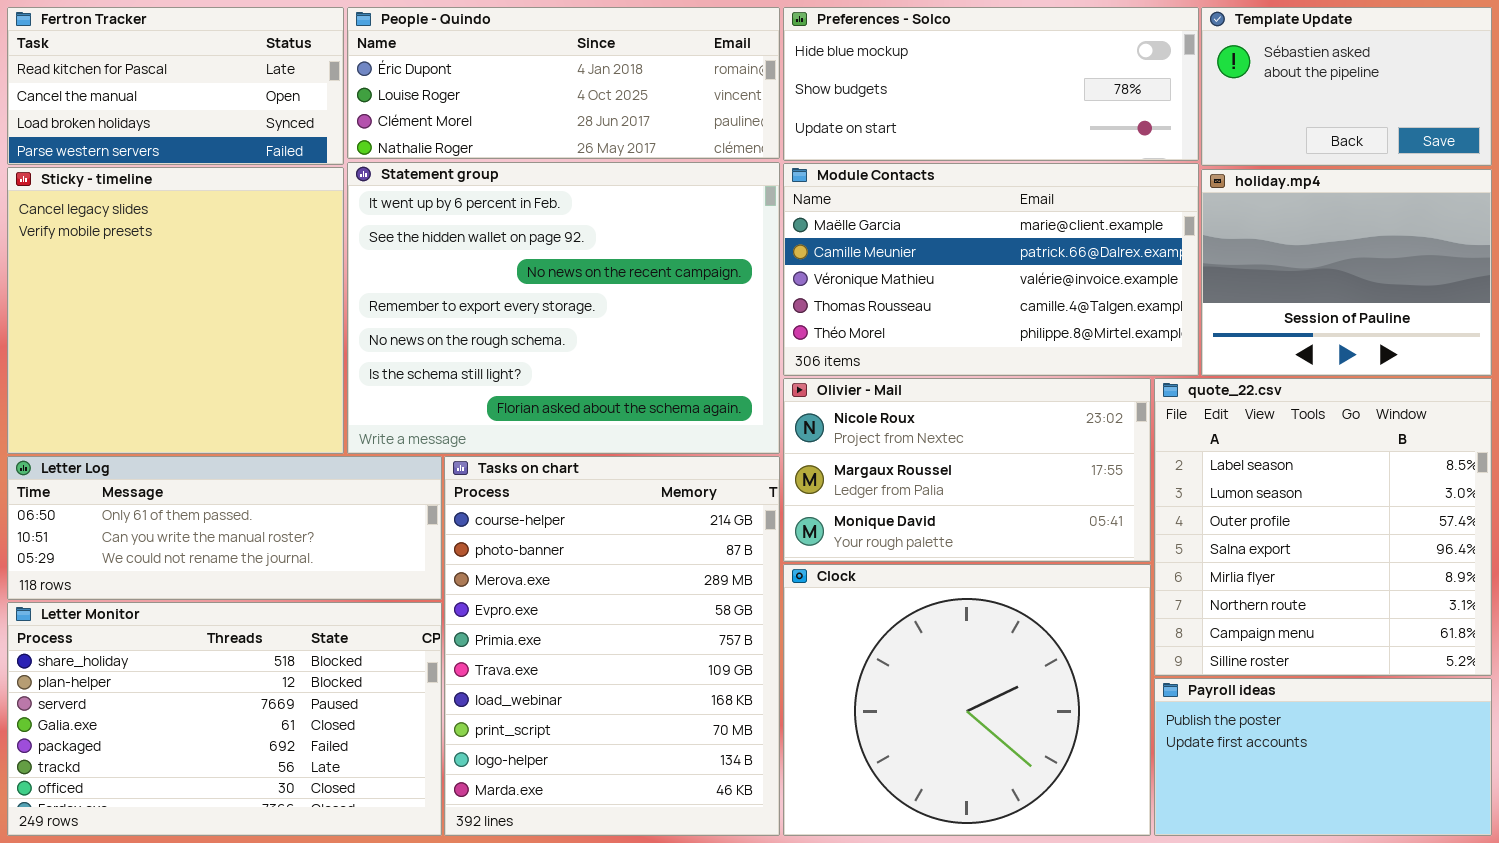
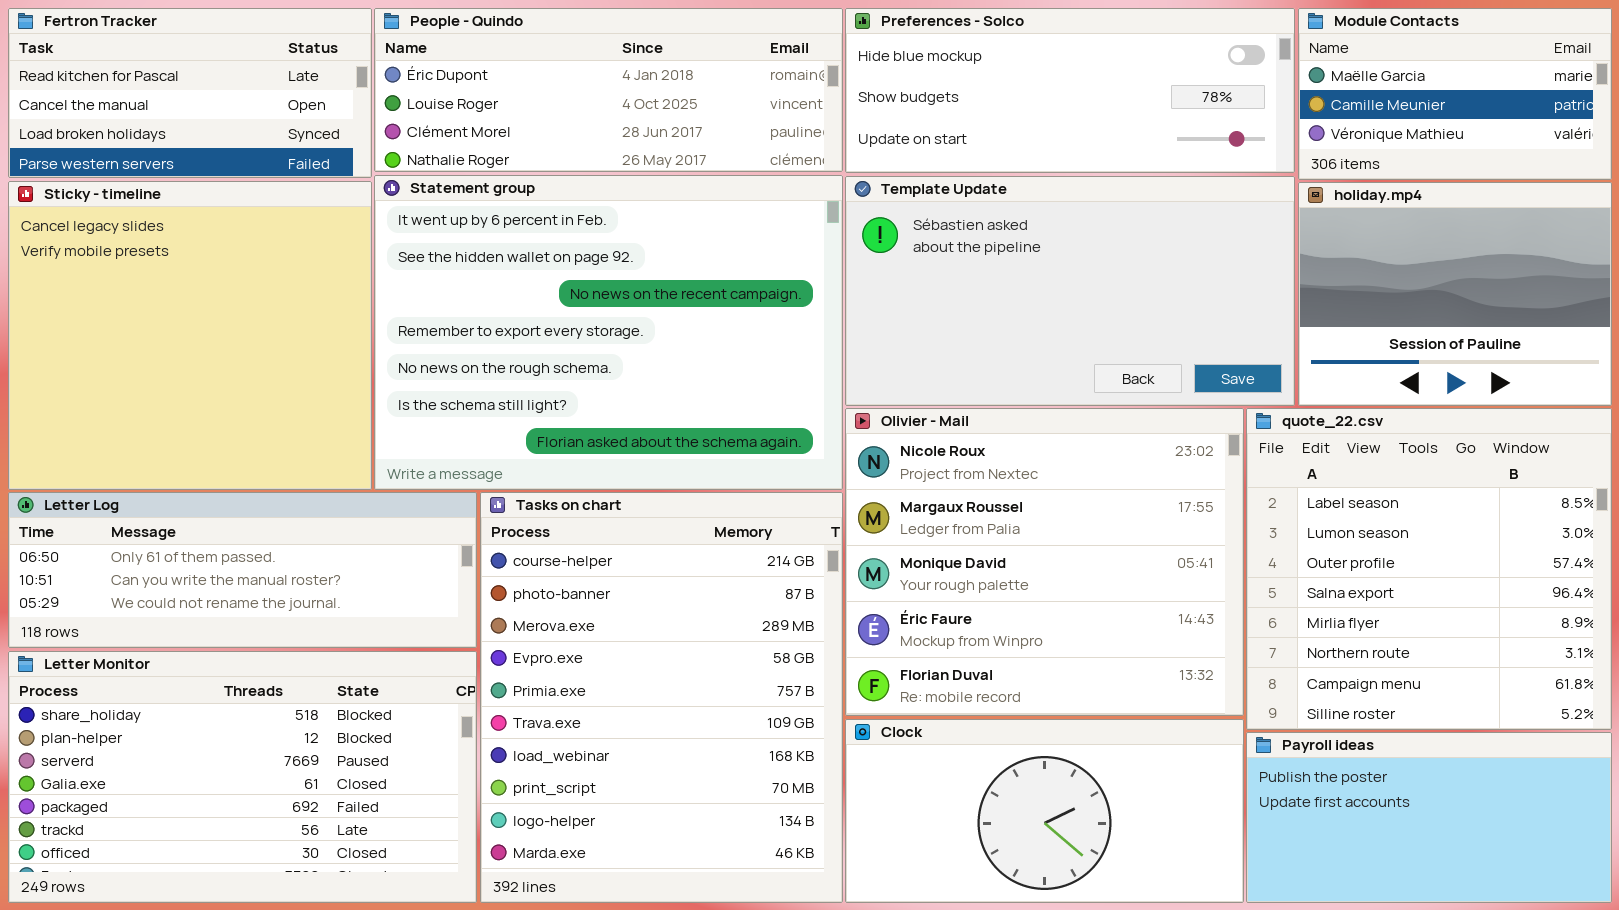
Template Update: [1201,7,1492,166] -> [845,176,1295,406], moved, resized
Module Contacts: [783,163,1199,376] -> [1298,8,1612,180], moved, resized
Olivier - Mail: [783,378,1151,562] -> [845,408,1244,716], resized
Clock: [783,564,1151,836] -> [845,719,1244,903], resized

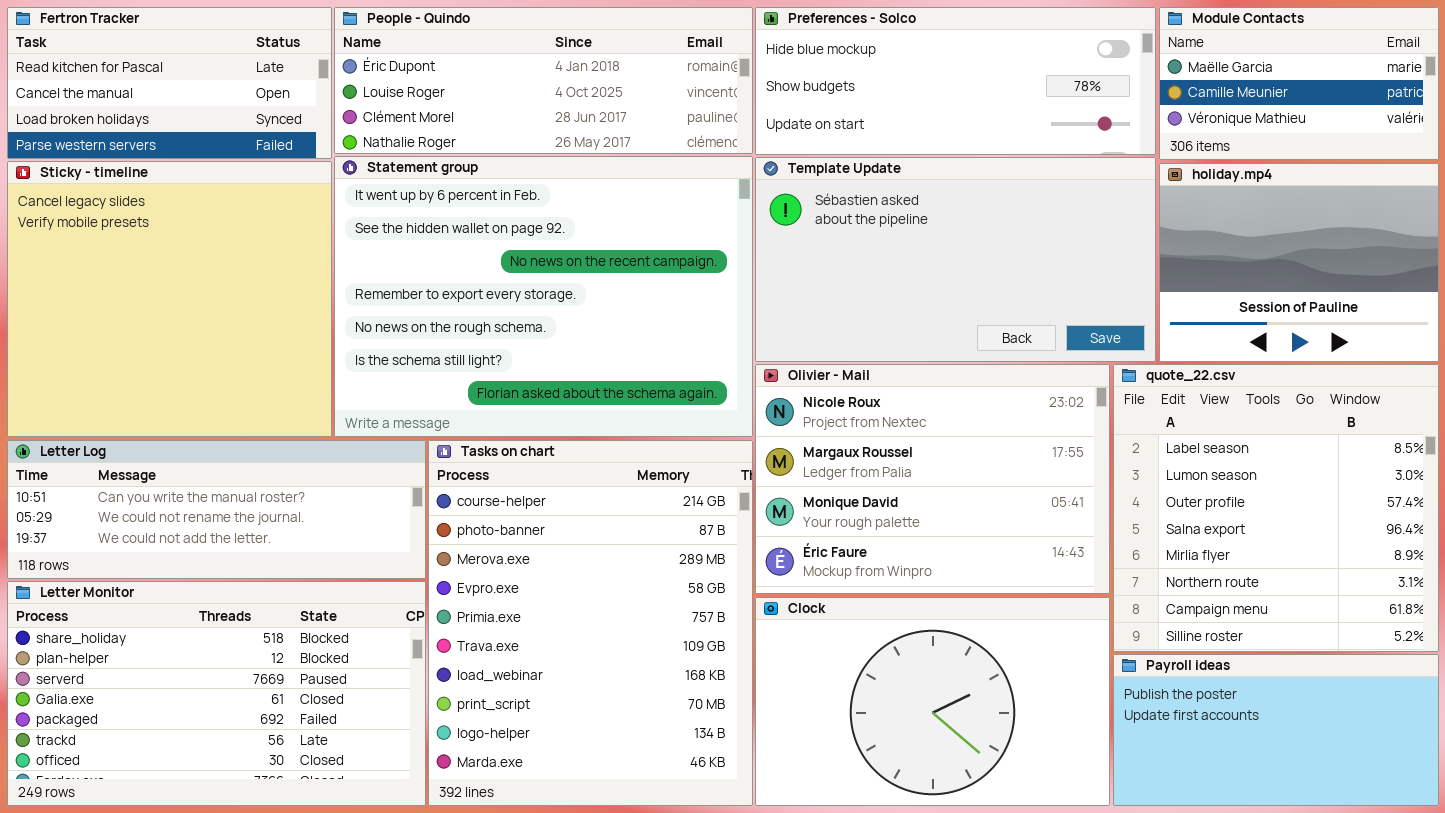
Olivier - Mail: [845,408,1244,716] -> [755,364,1110,594], resized
Letter Log: [8,492,477,648] -> [7,440,426,579], scrolled down 1 row
Clock: [845,719,1244,903] -> [755,597,1110,806], resized

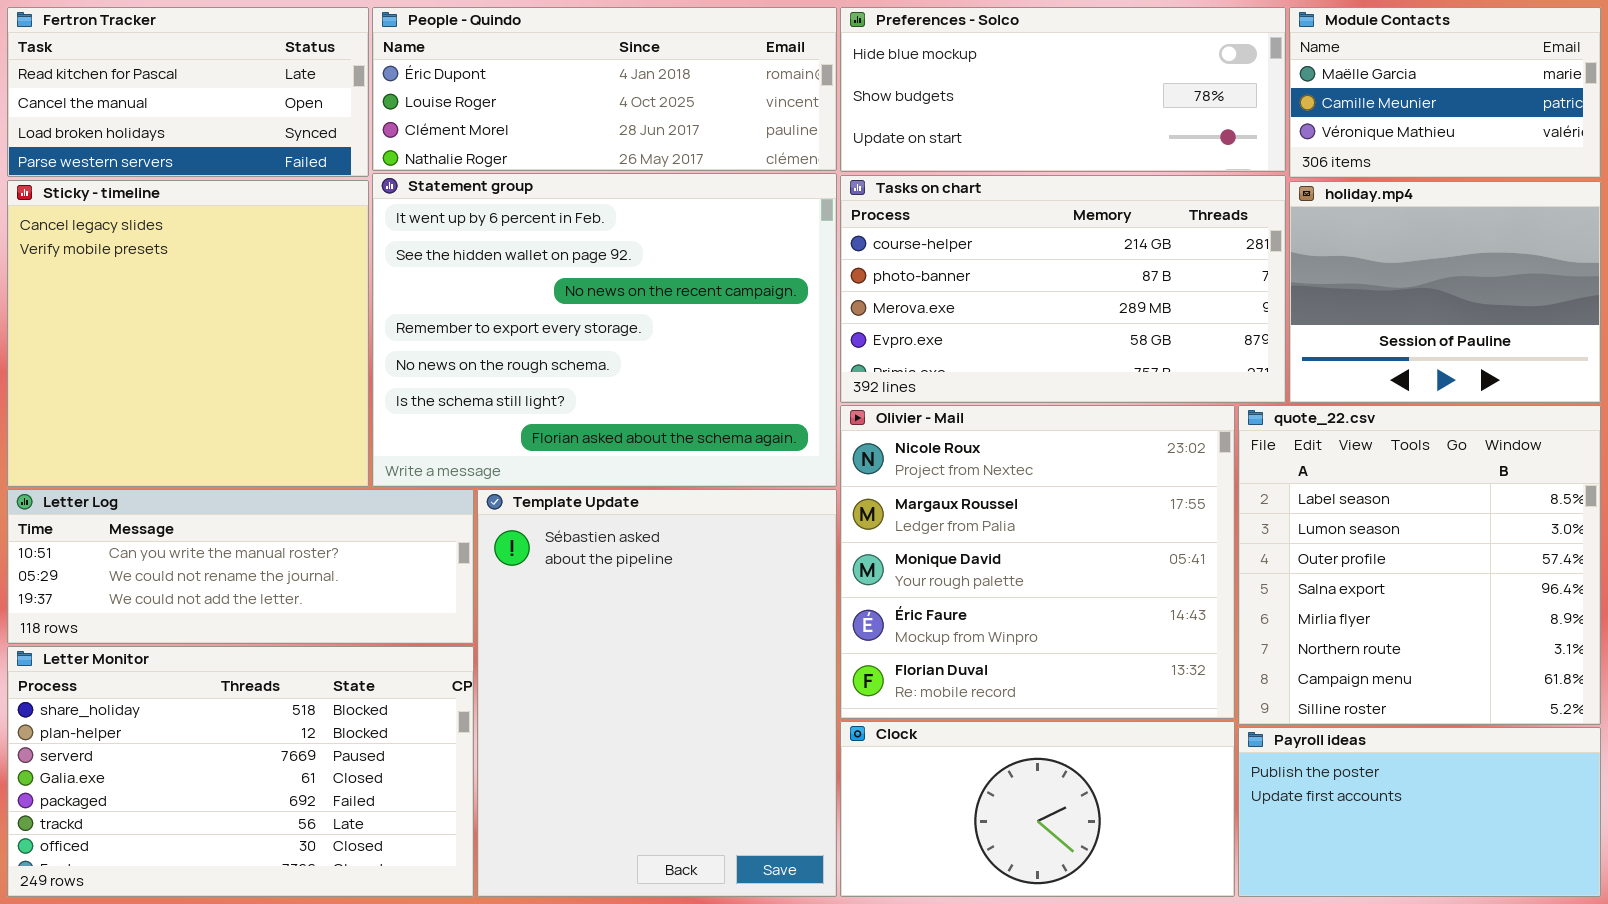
Template Update: [755,157,1156,362] -> [477,489,837,897], moved, resized
Olivier - Mail: [755,364,1110,594] -> [840,405,1235,719], resized
Tasks on chart: [428,440,753,806] -> [840,175,1286,403], moved, resized
Clock: [755,597,1110,806] -> [840,721,1235,897], resized

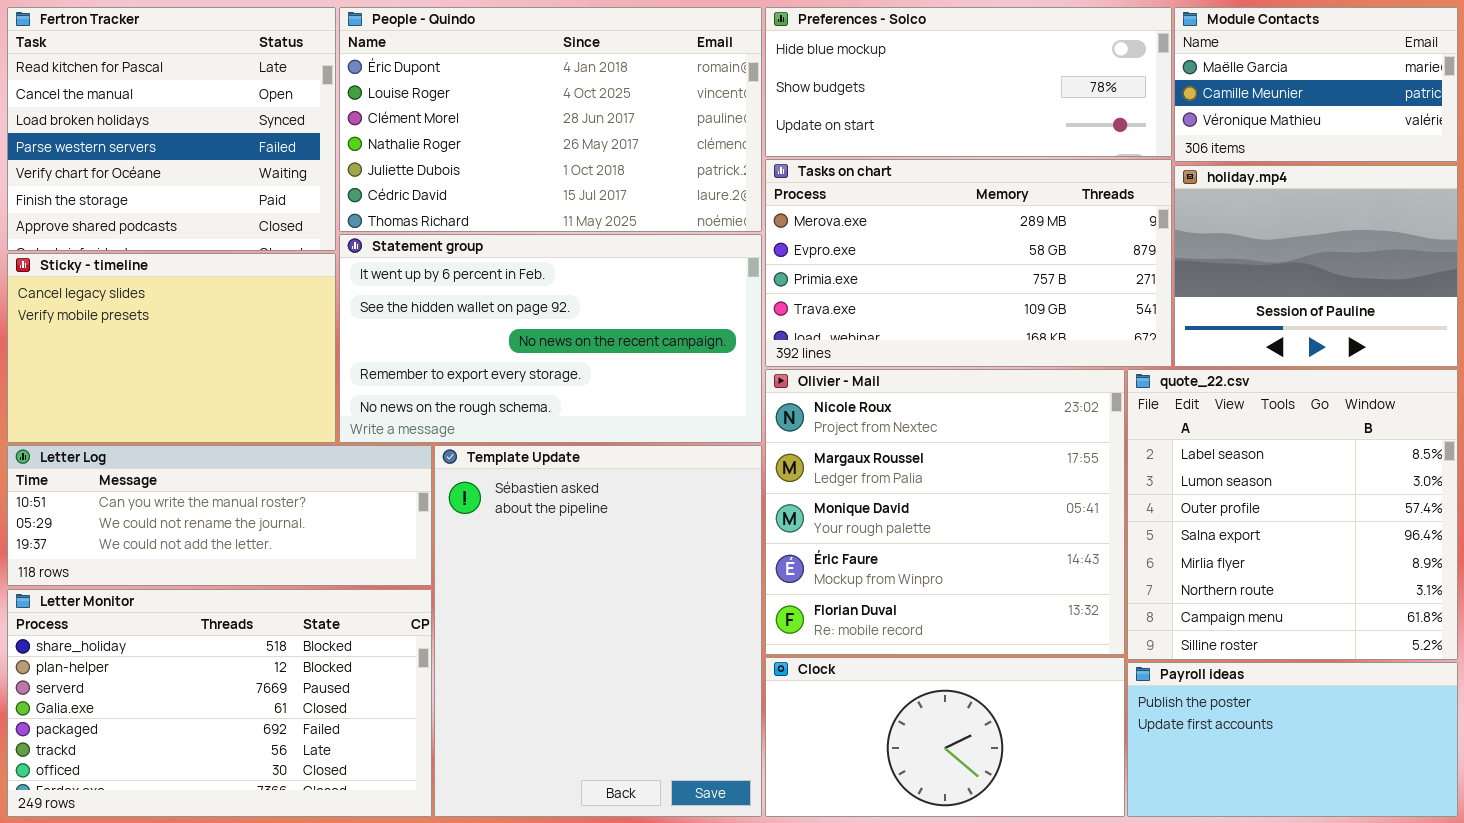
Fertron Tracker: [7,7,369,177] -> [7,7,336,251], resized
People - Quindo: [372,7,837,171] -> [339,7,762,232], resized
Statement group: [372,173,837,487] -> [339,234,762,443], resized
Tasks on chart: [840,175,1286,403] -> [765,159,1172,367], scrolled down 2 rows
Sticky - timeline: [7,180,369,487] -> [7,253,336,443], resized

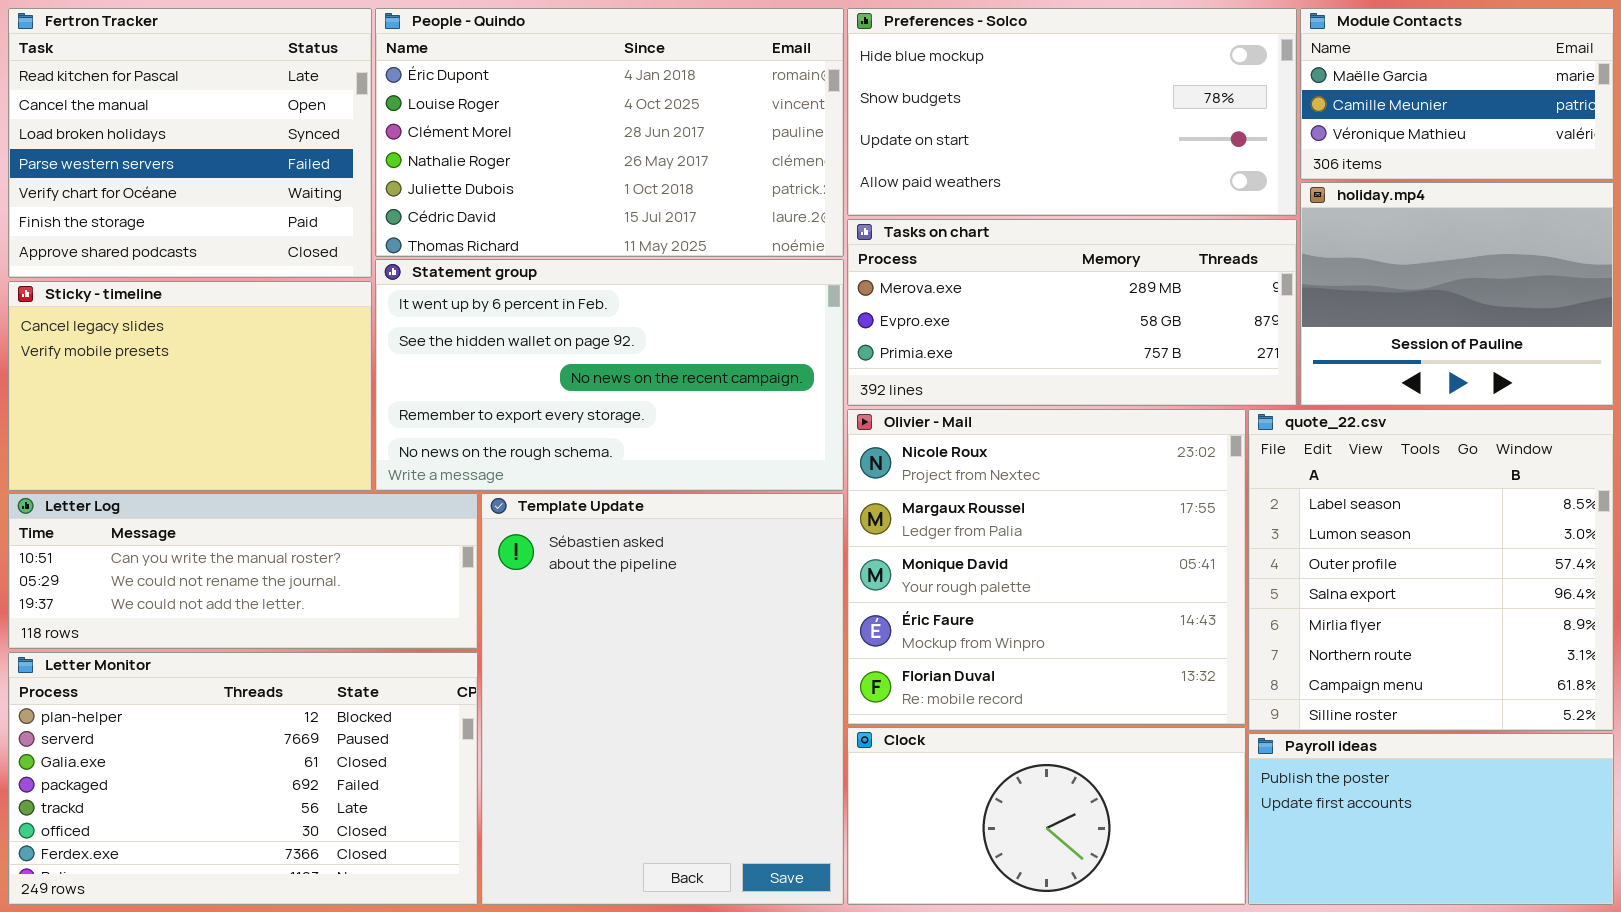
Preferences - Solco: [765,7,1172,157] -> [847,8,1297,216], resized
Tasks on chart: [765,159,1172,367] -> [847,219,1297,406], resized
Letter Monitor: [7,589,432,817] -> [8,652,478,905], scrolled down 1 row

